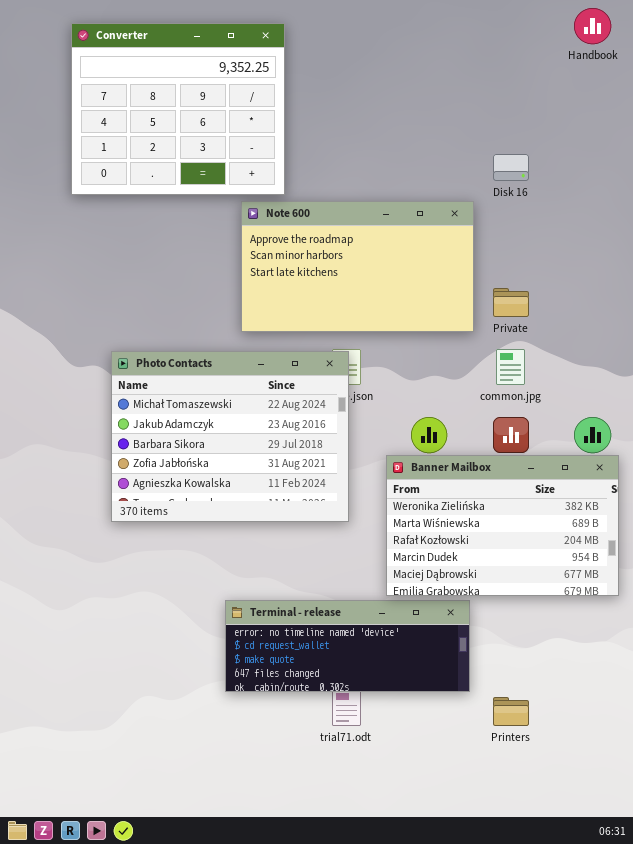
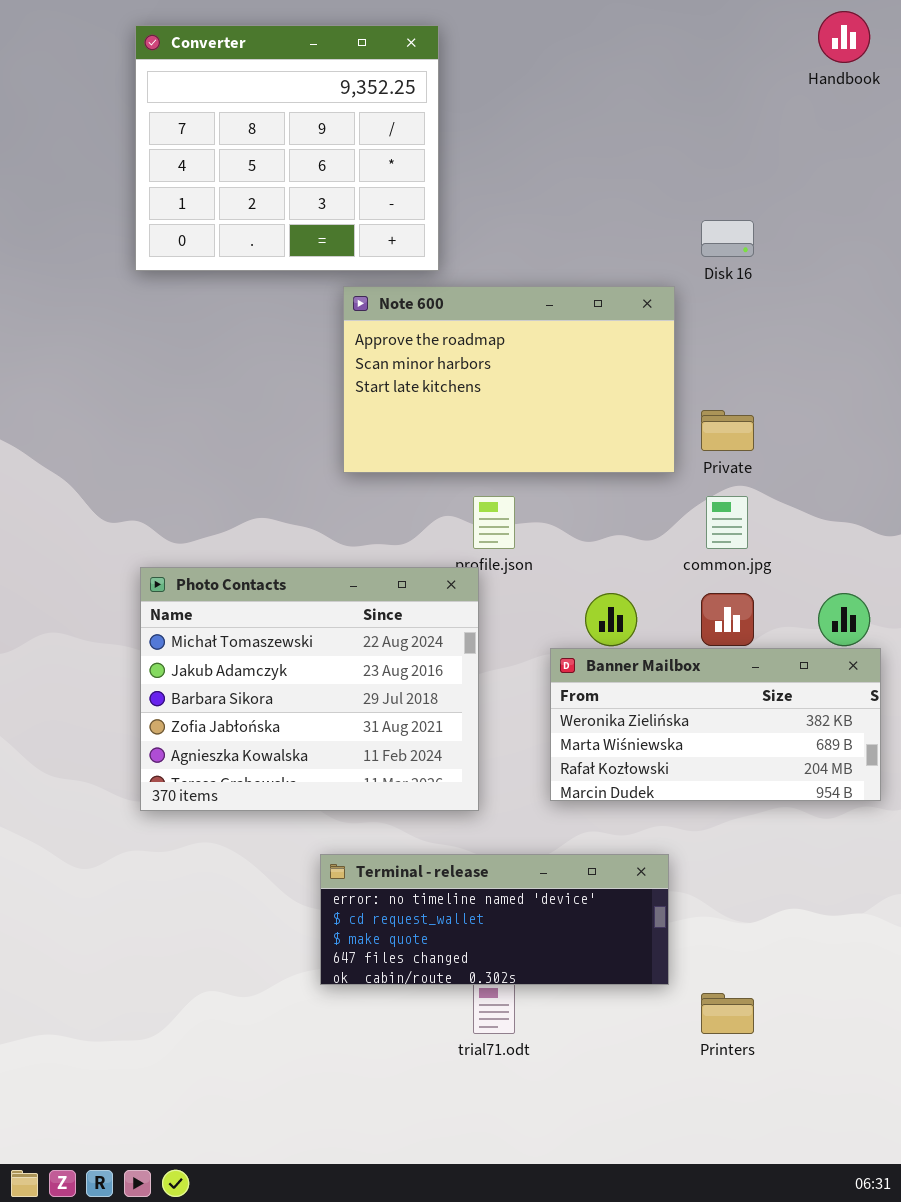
Converter: [71,23,285,195] -> [135,25,439,271], moved
Photo Contacts: [111,351,349,522] -> [140,567,479,811], moved
Banner Mailbox: [386,455,619,596] -> [550,648,881,801], resized

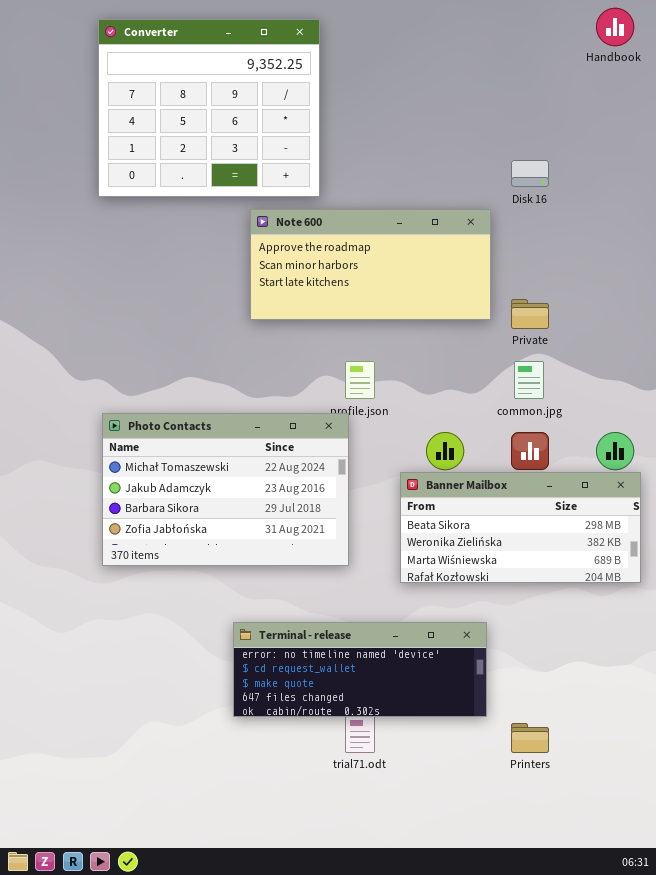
Note 600: [343,286,675,473] -> [250,209,491,320], resized
Photo Contacts: [140,567,479,811] -> [102,413,349,566], resized
Banner Mailbox: [550,648,881,801] -> [400,472,641,583], scrolled up 1 row

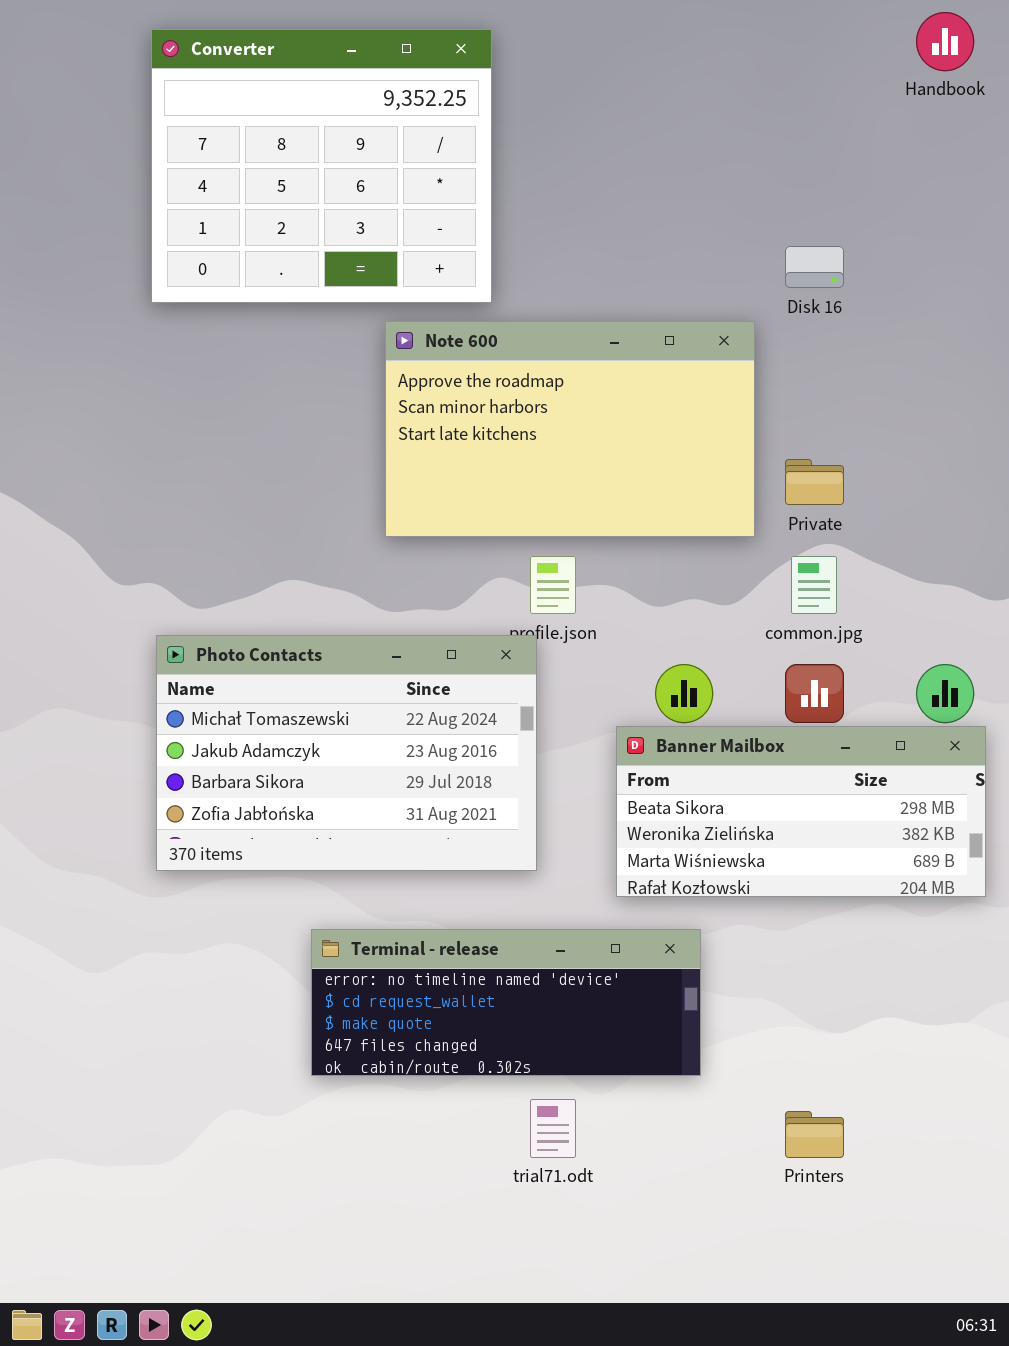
Note 600: [250,209,491,320] -> [385,321,755,537], resized
Terminal - release: [233,622,487,717] -> [311,929,701,1076], moved

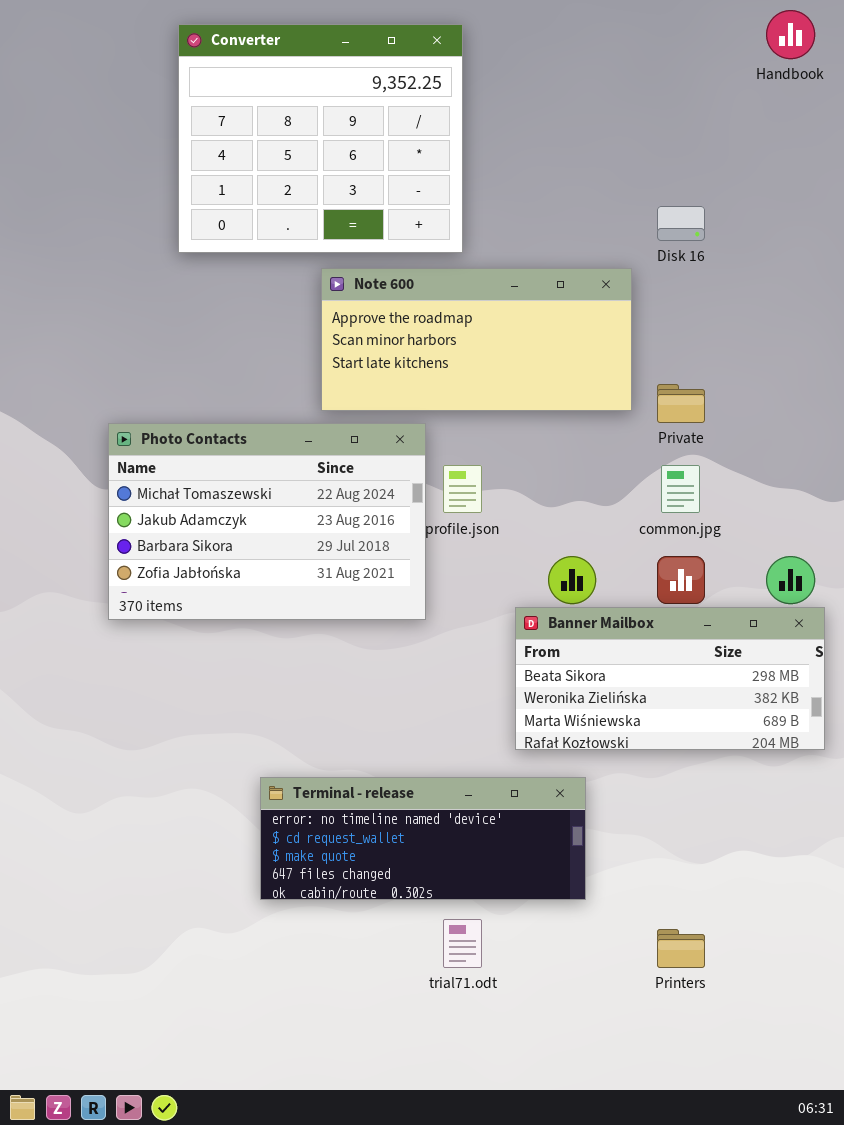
Converter: [151,29,492,303] -> [178,24,463,253], moved
Note 600: [385,321,755,537] -> [321,268,632,411], resized
Photo Contacts: [156,635,537,871] -> [108,423,426,620], moved

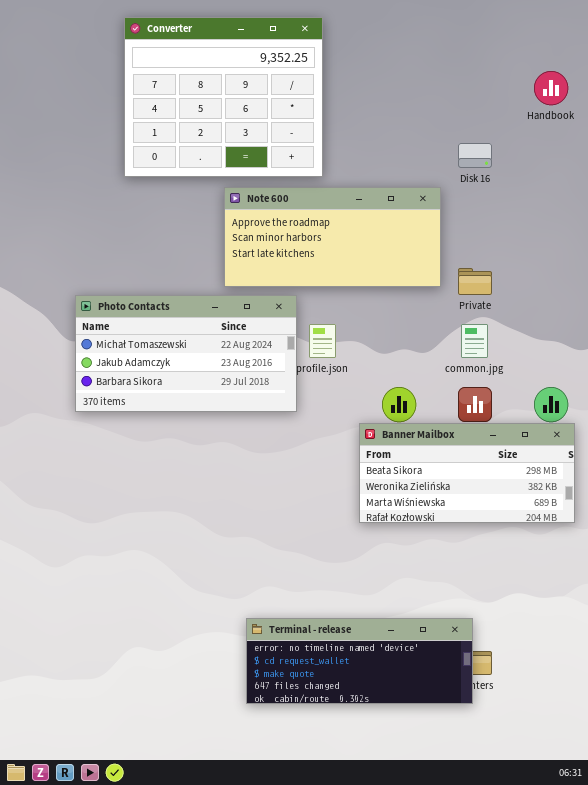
Handbook: [766,10,815,59] -> [534,71,568,105], moved
Photo Contacts: [108,423,426,620] -> [75,295,297,412], resized
Terminal - release: [260,777,586,900] -> [246,618,473,704], moved

